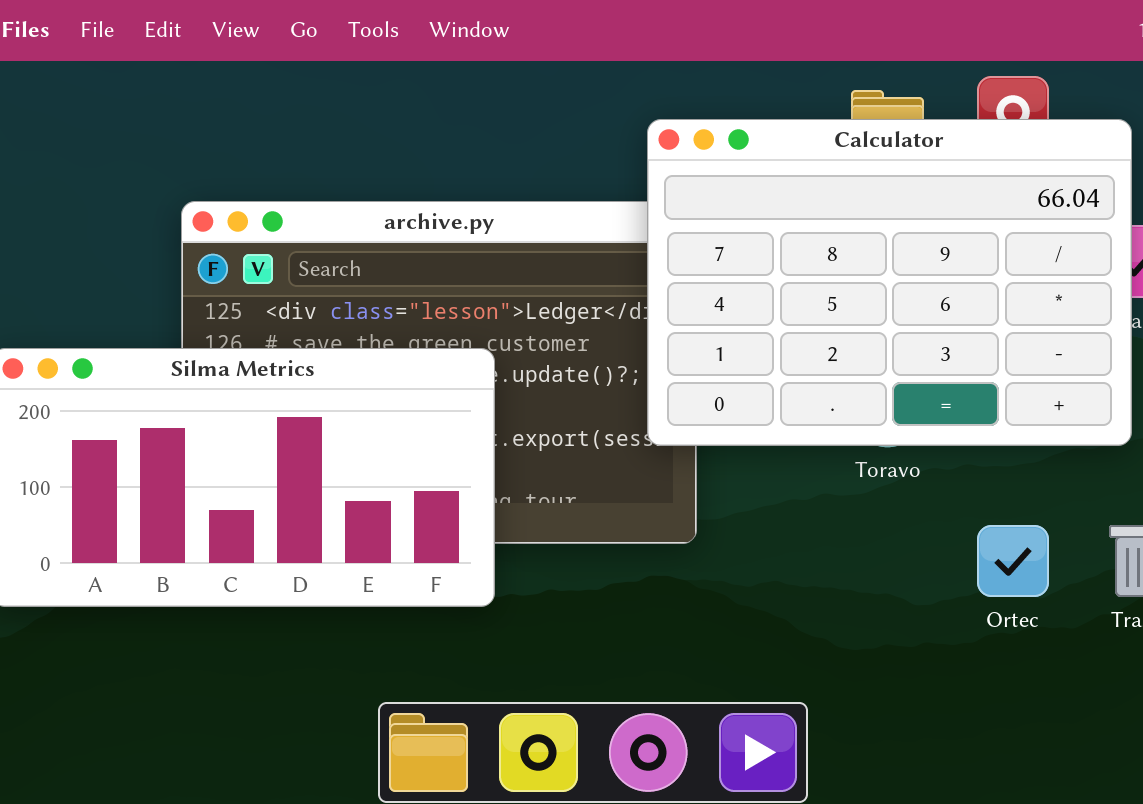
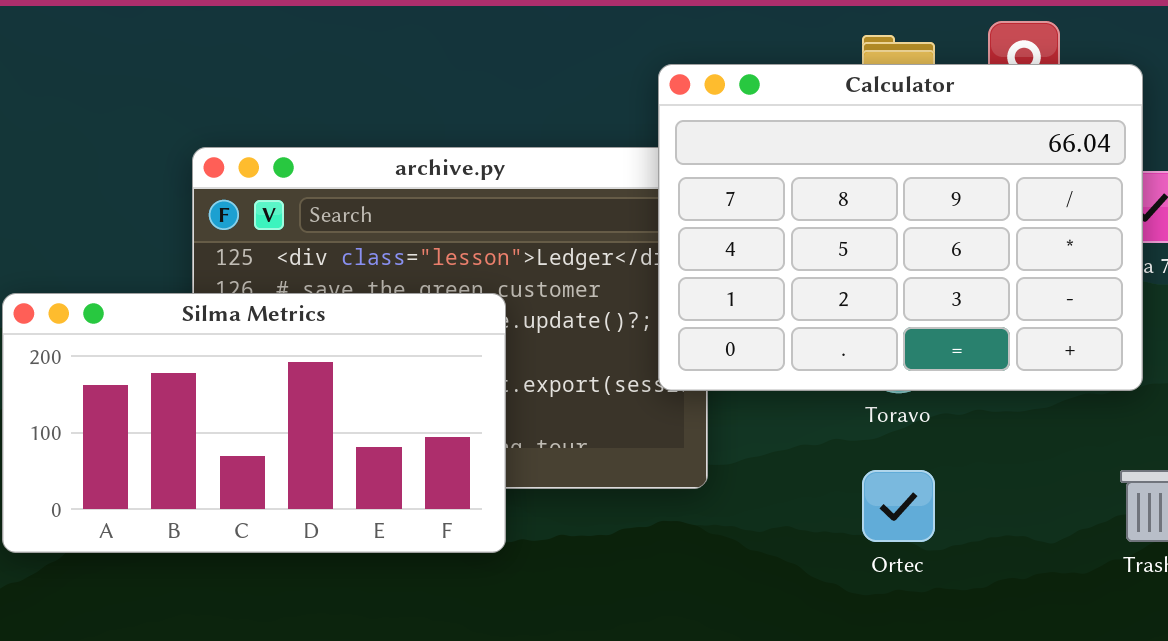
Ortec: [977,525,1049,597] -> [862,470,935,542], moved

